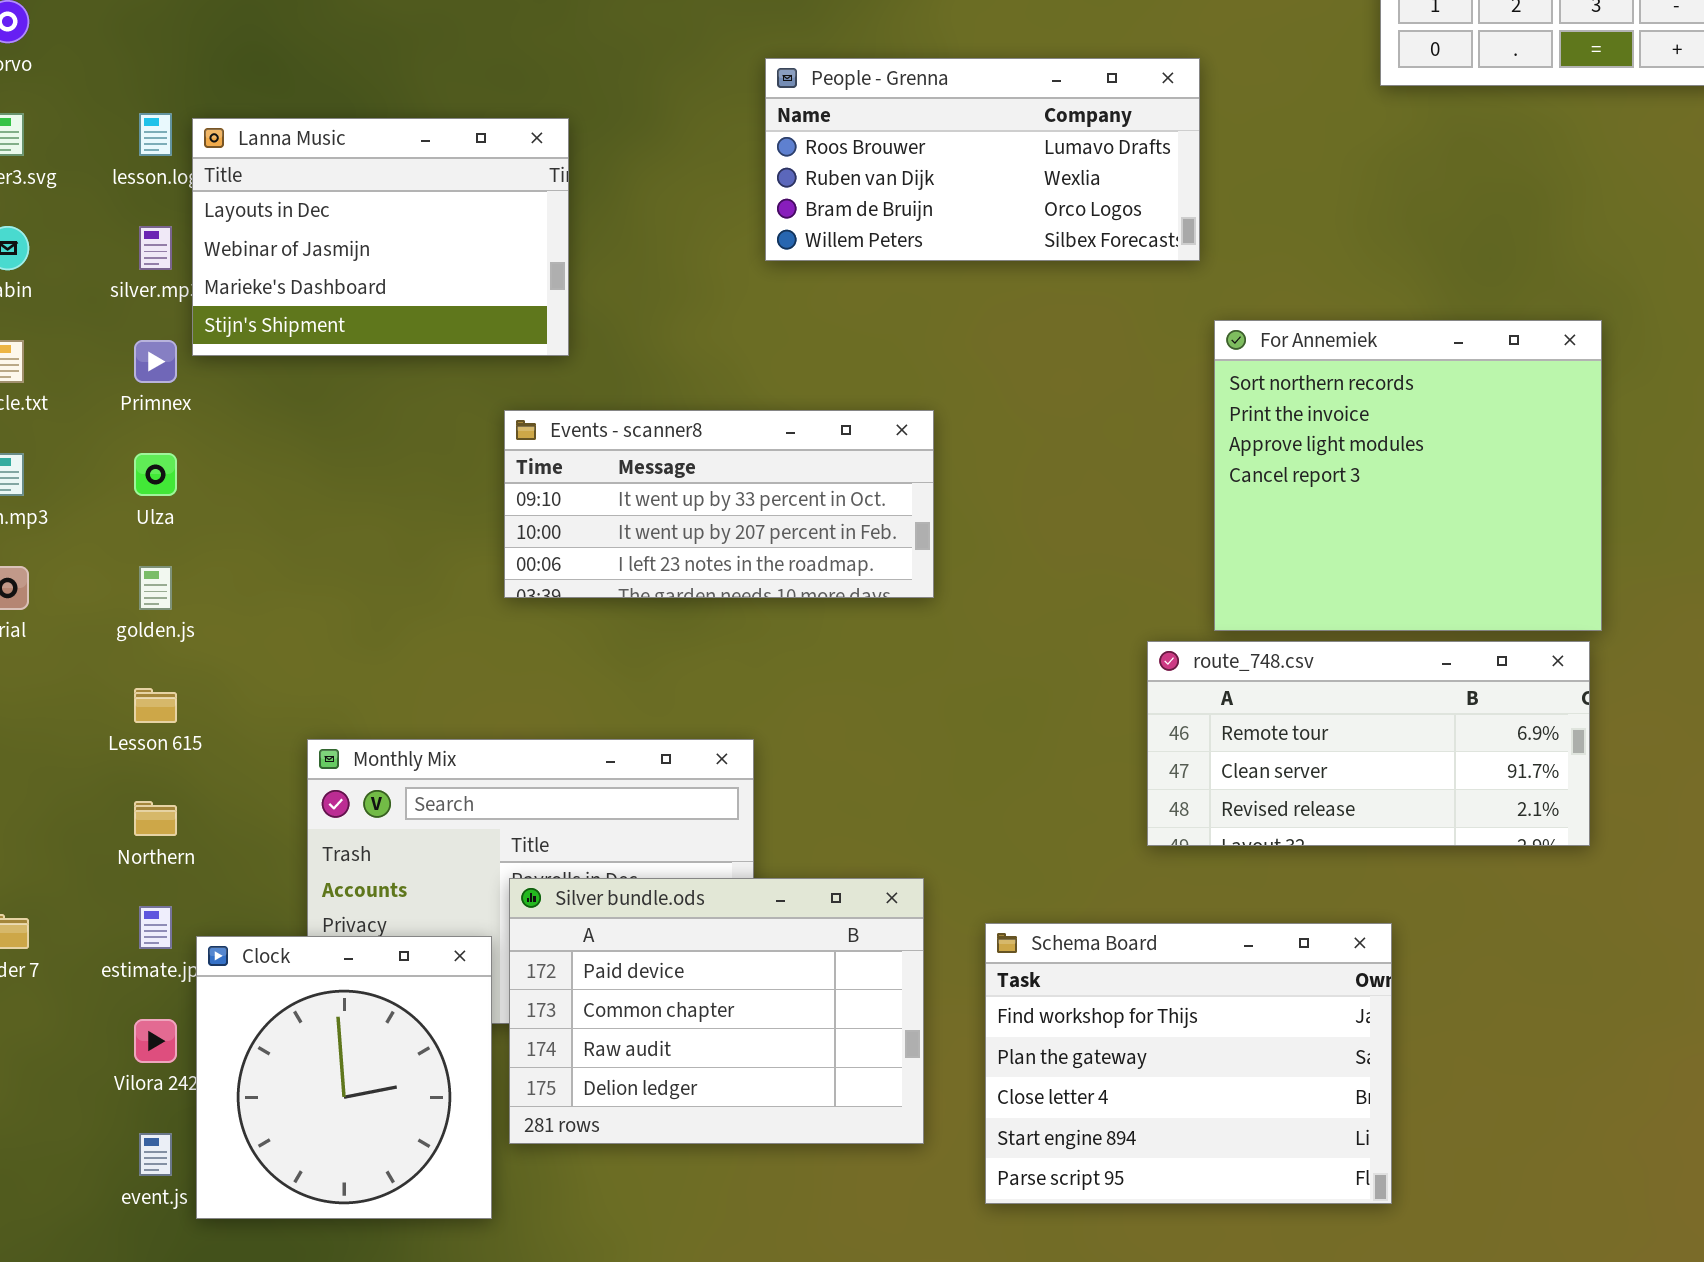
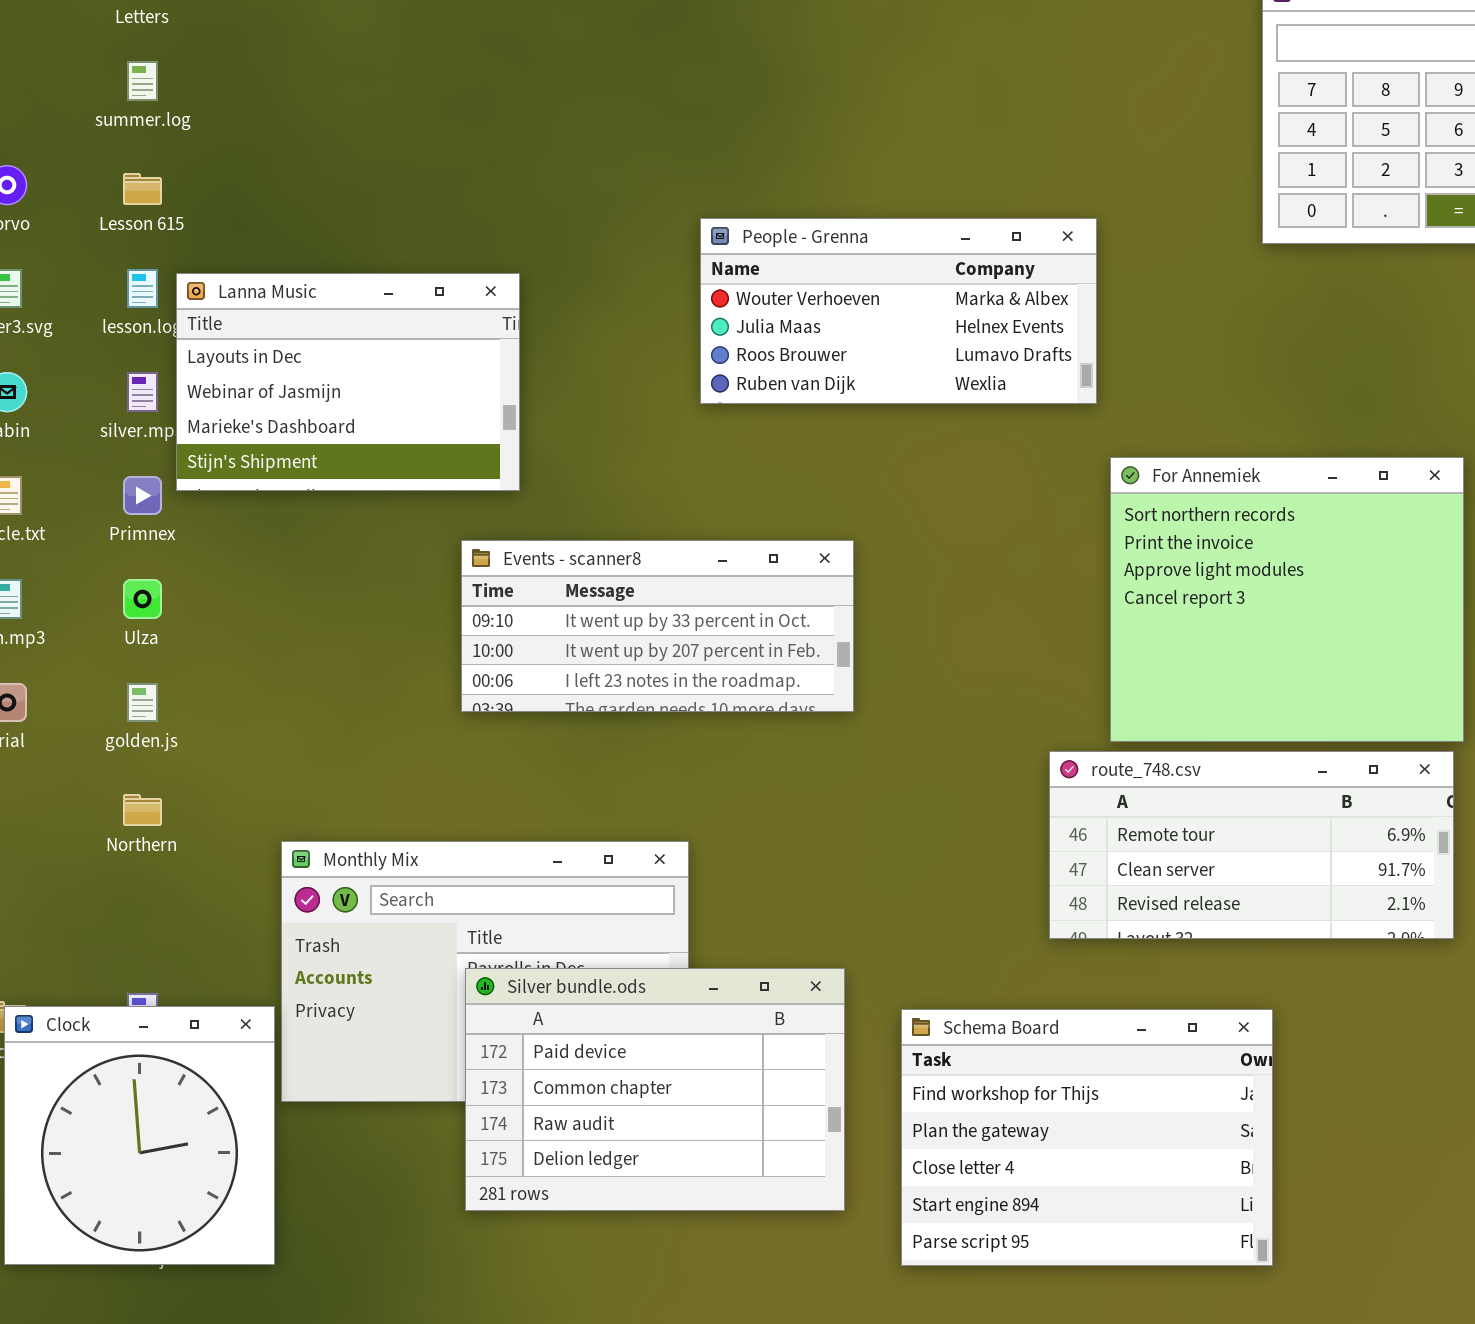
People - Grenna: [765,58,1200,261] -> [700,218,1097,404], scrolled up 2 rows
Lesson 615: [134,688,177,723] -> [123,173,162,205], moved
Northern: [134,801,177,836] -> [123,794,162,826], moved
Clock: [196,936,492,1219] -> [4,1006,275,1265], moved

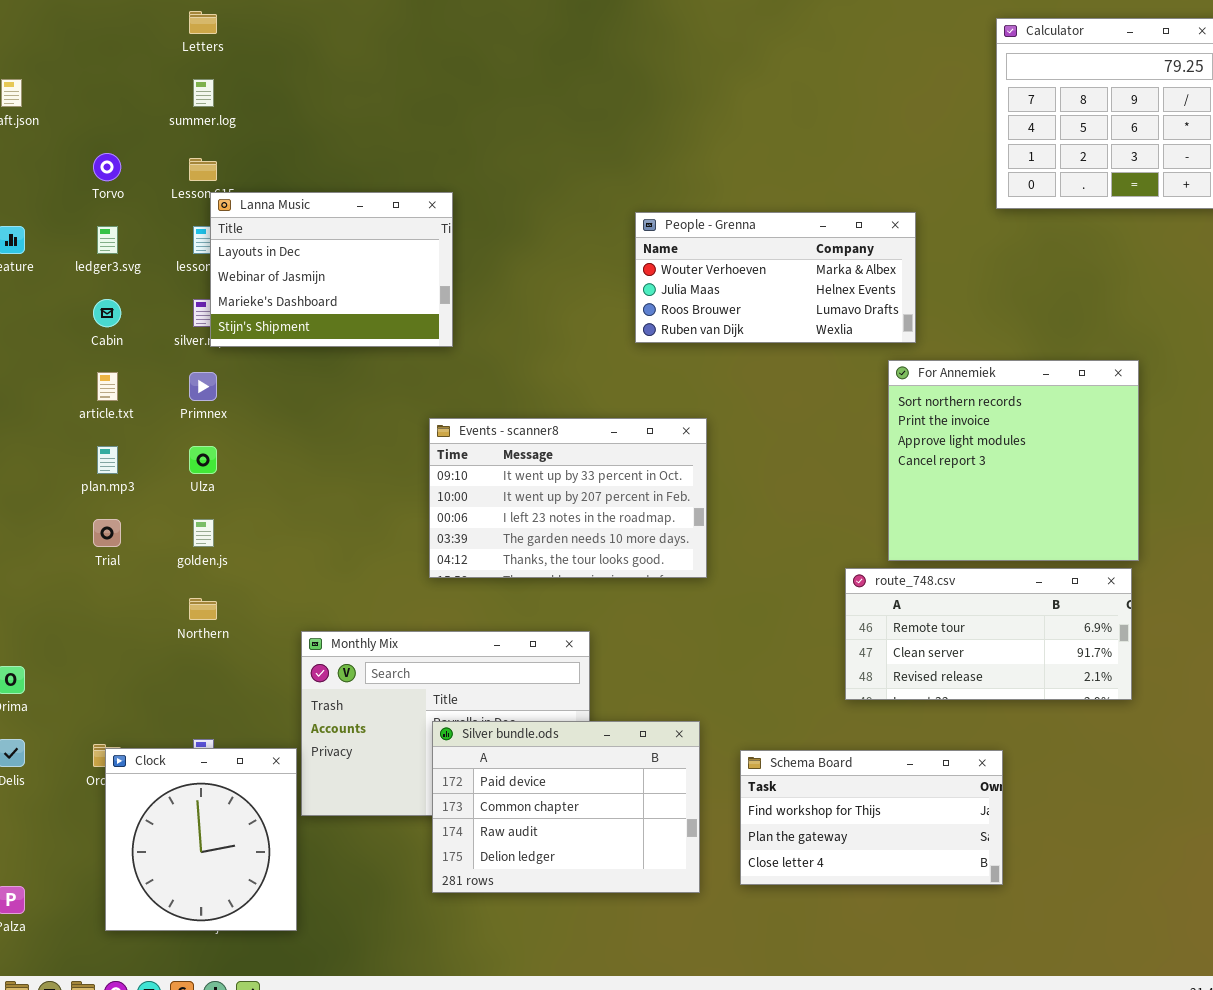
People - Grenna: [700,218,1097,404] -> [635,212,916,343], moved
Lanna Music: [176,273,520,491] -> [210,192,453,347], moved
Events - scanner8: [461,540,854,712] -> [429,418,707,578], resized
Schema Board: [901,1009,1273,1266] -> [740,750,1003,885], resized

